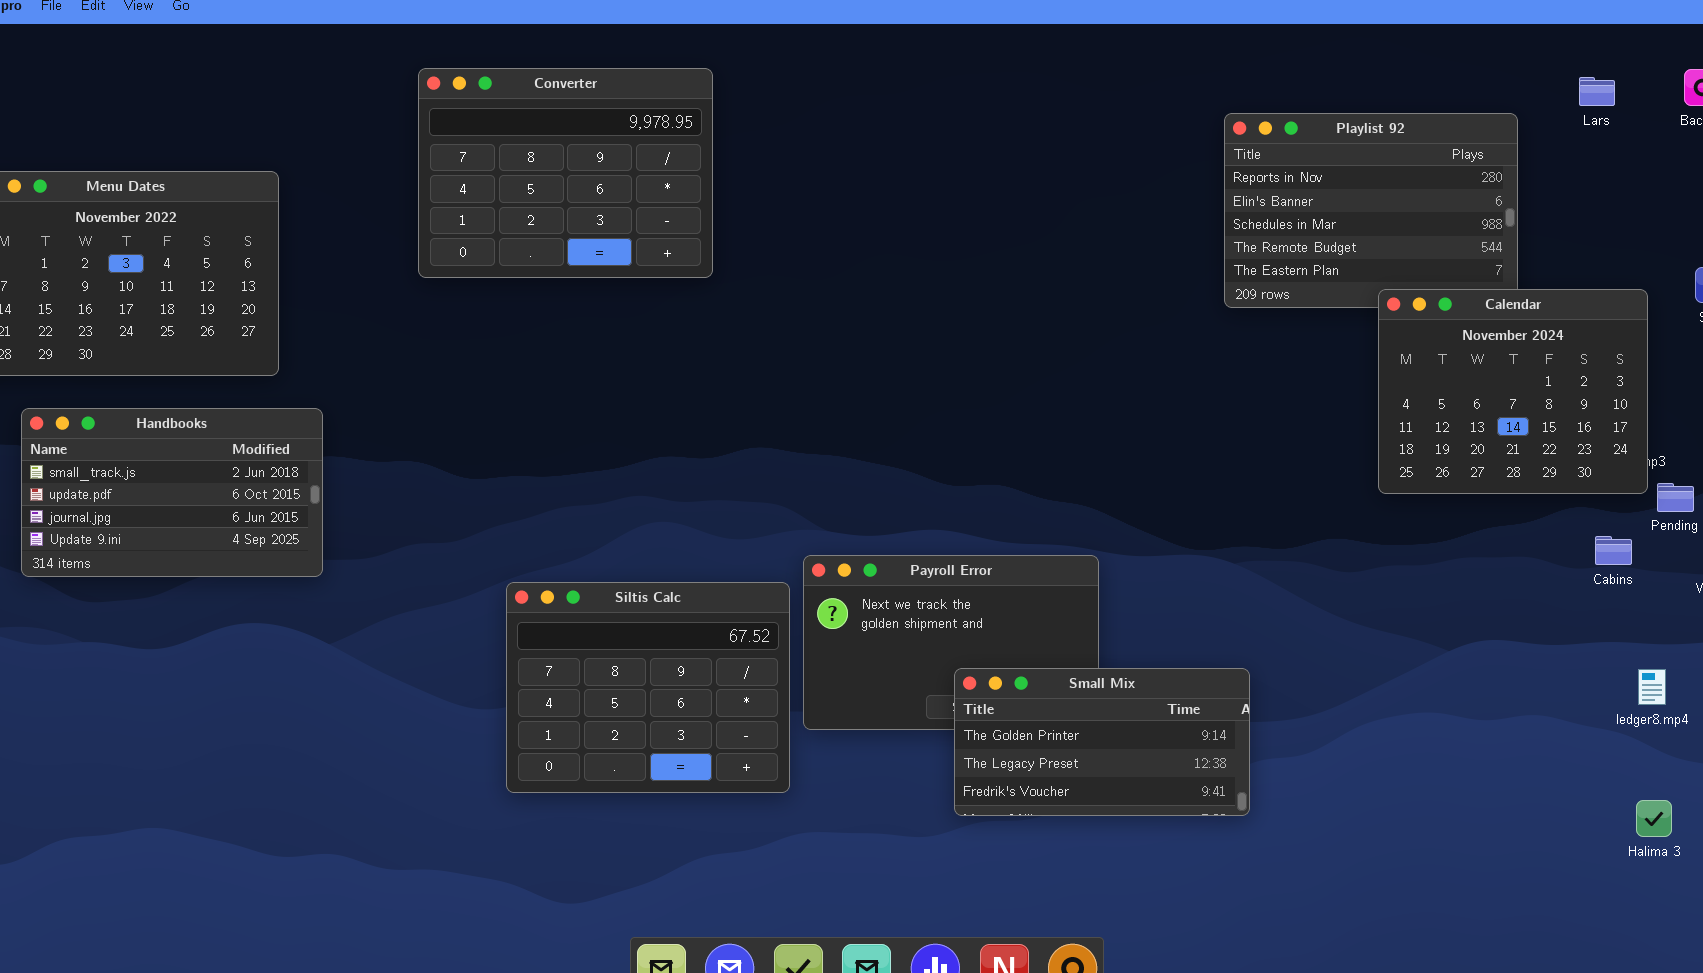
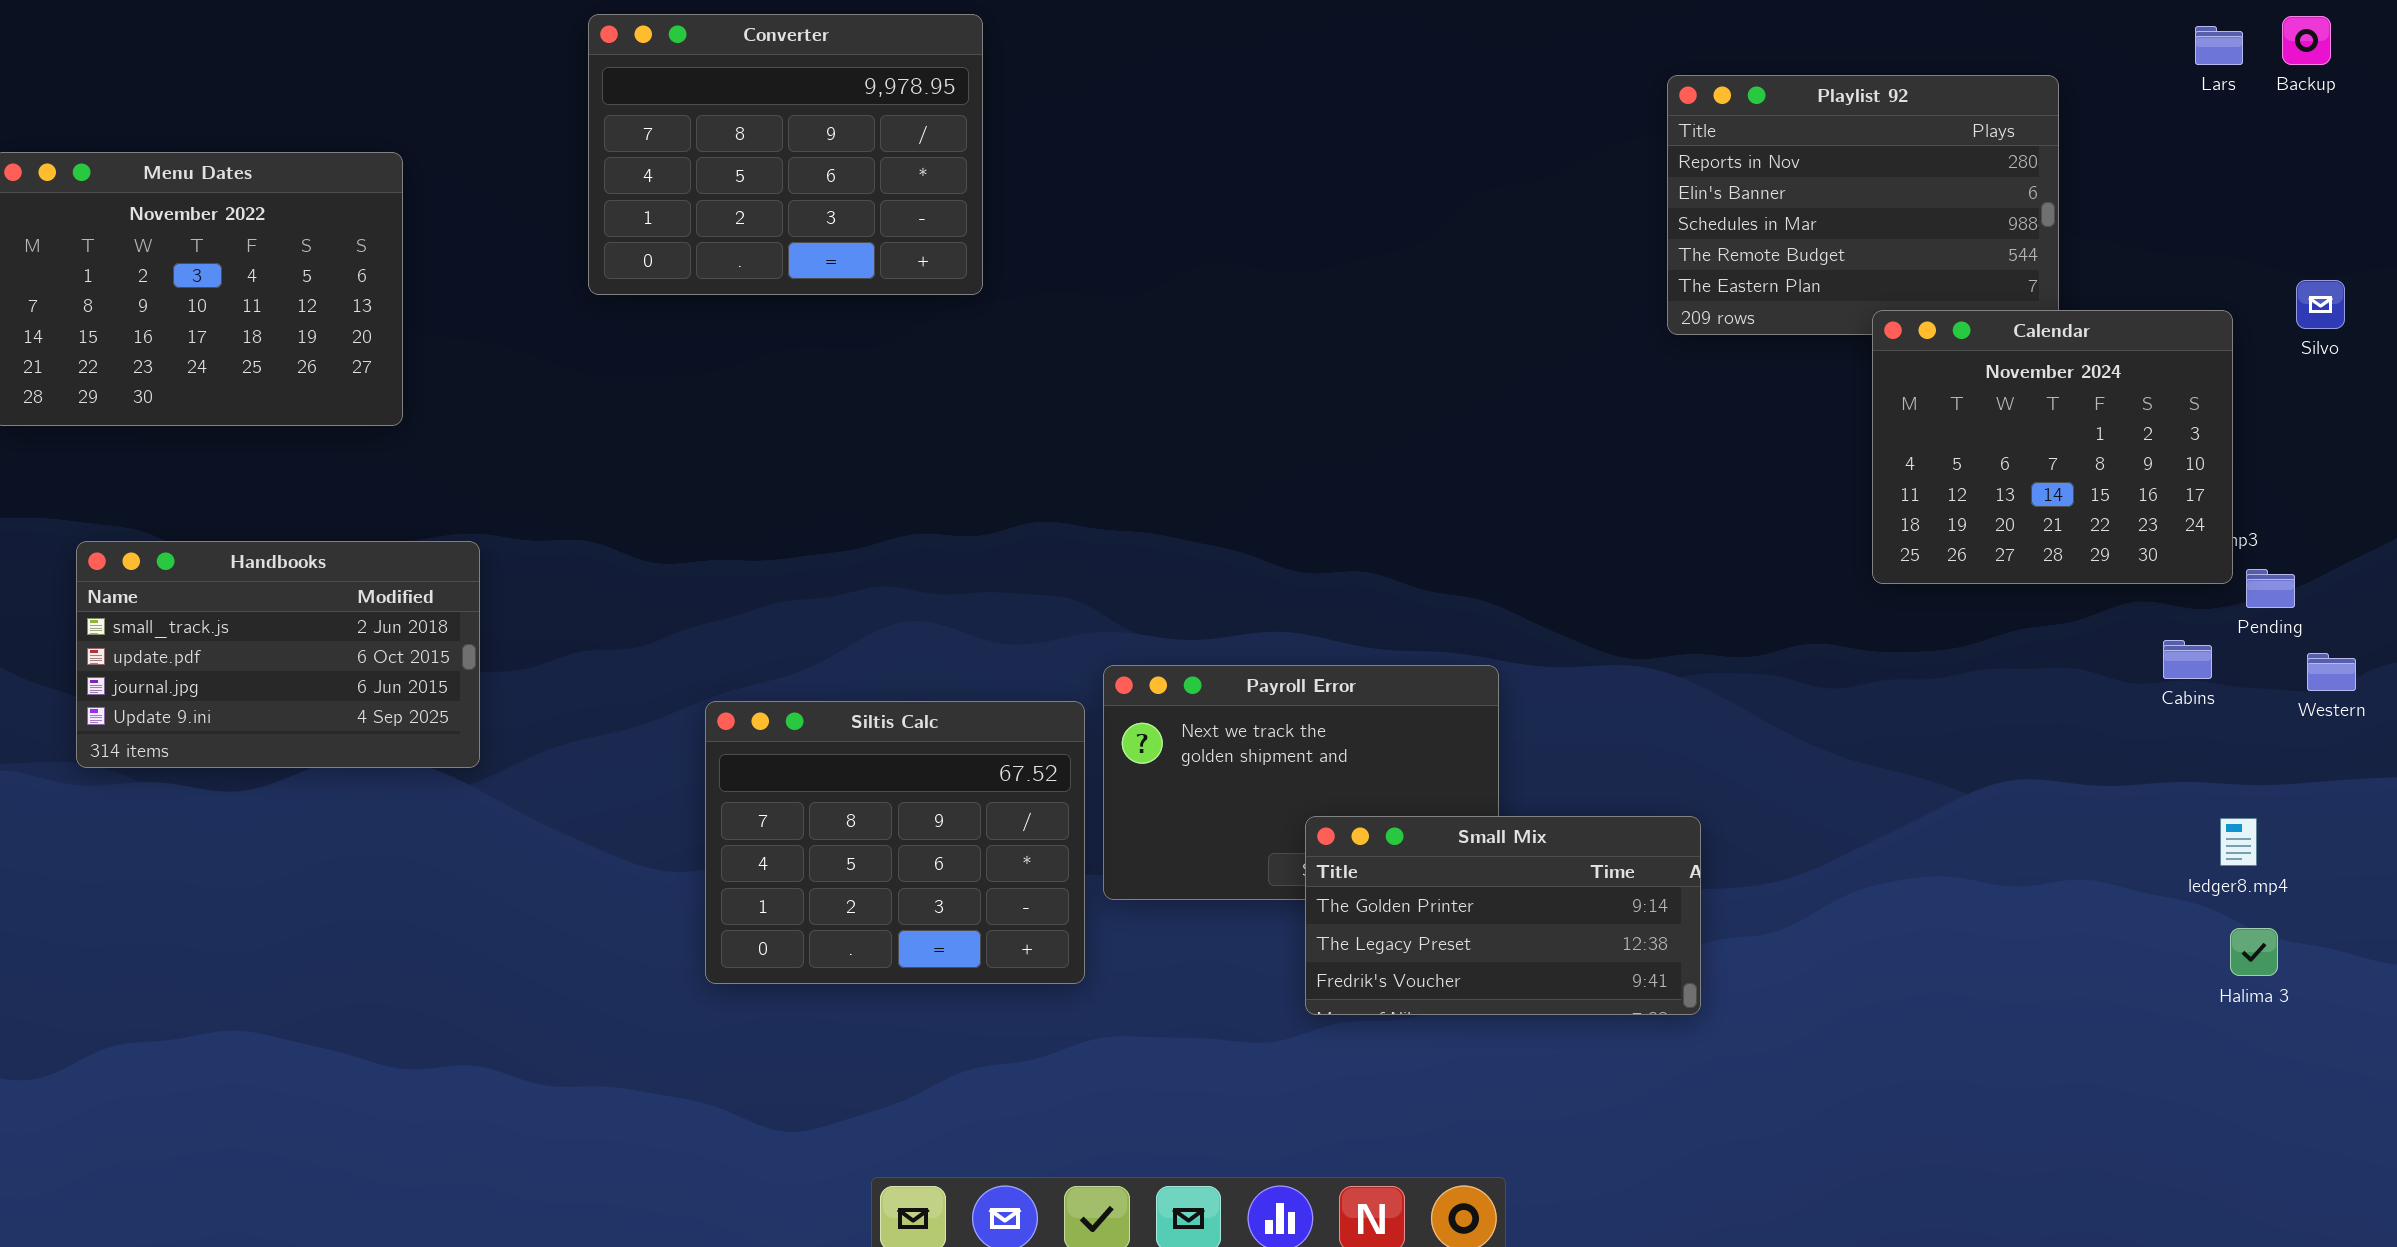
Lars: [1579,77,1615,106] -> [2195,26,2243,65], moved
Handbooks: [21,408,323,577] -> [76,541,480,768], moved
Halima 3: [1636,800,1672,837] -> [2230,928,2278,976], moved

